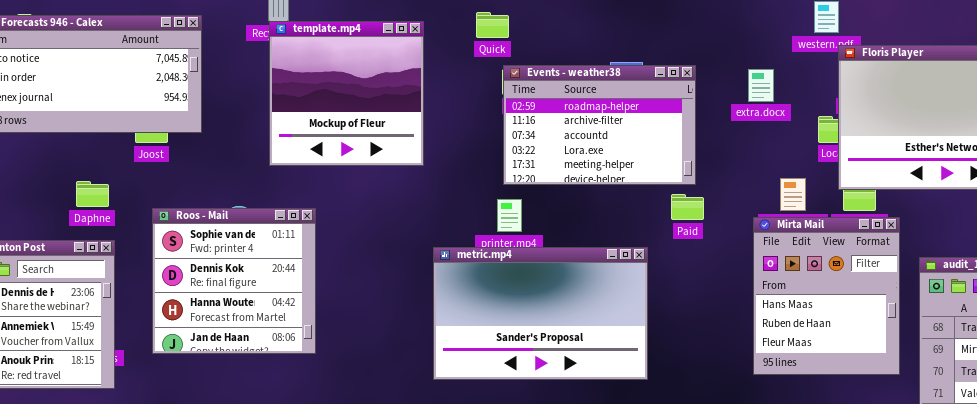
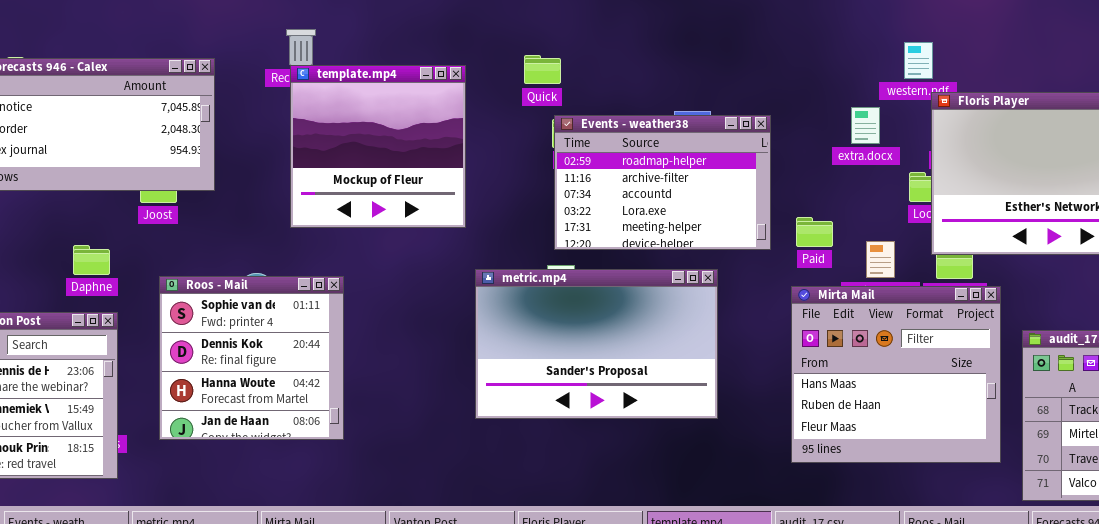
extra.docx: [748,69,774,102] -> [851,107,880,144], moved
Paid: [671,194,704,220] -> [796,217,833,247], moved
Mirta Mail: [753,217,900,375] -> [791,286,1001,463], resized
metric.mp4: [433,247,648,380] -> [475,269,718,419], moved

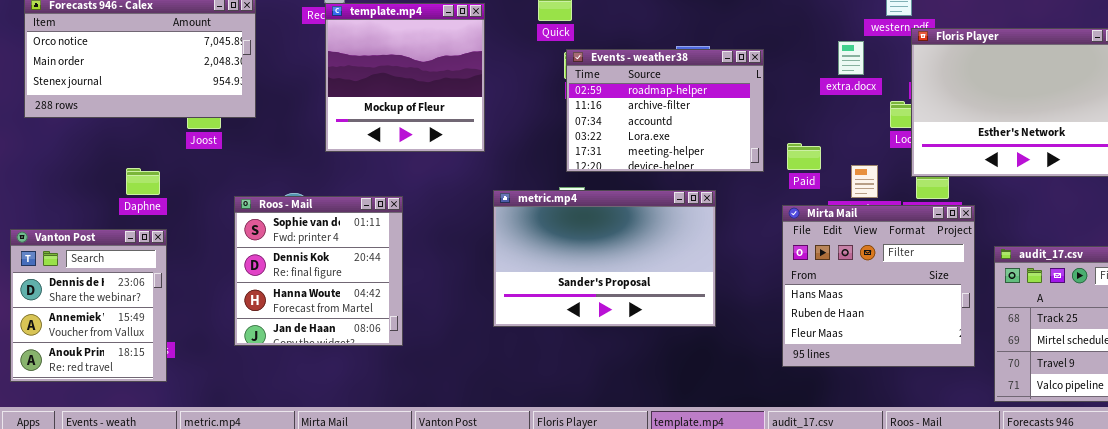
Roos - Mail: [159,276,344,440] -> [234,196,403,346], moved

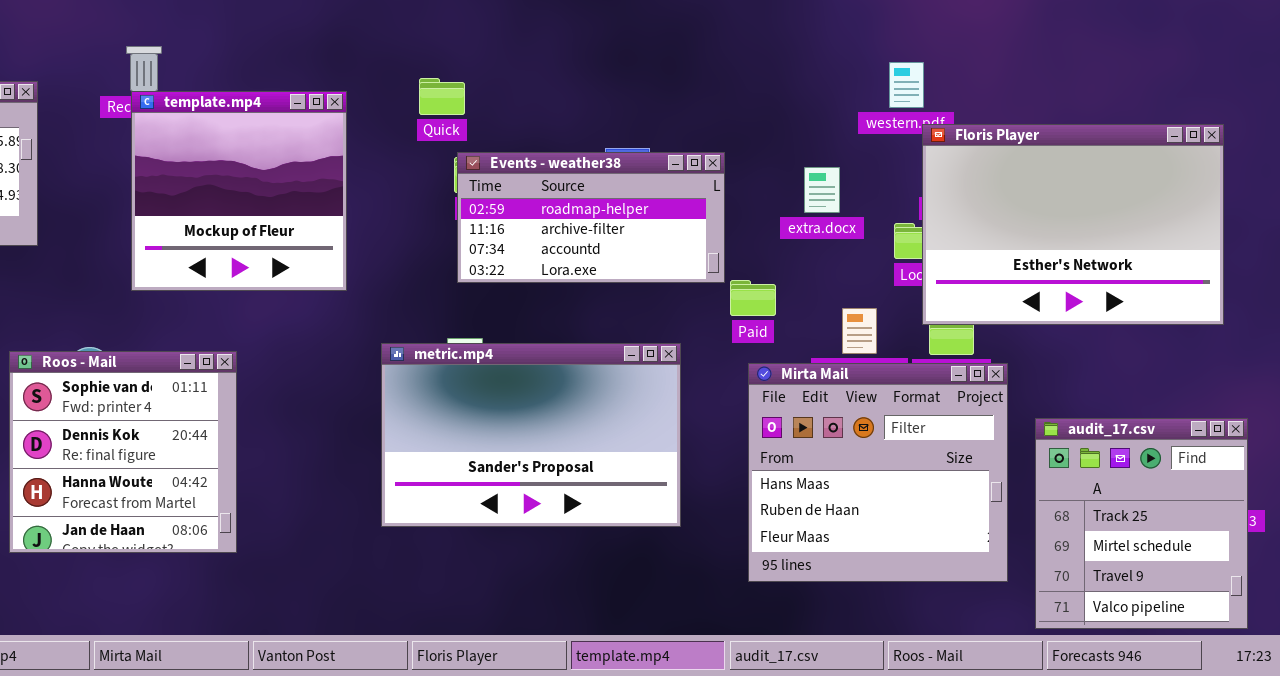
extra.docx: [838,41,864,75] -> [804,167,840,213], moved
Events - weather38: [566,49,764,172] -> [457,152,725,283], resized
Paid: [787,143,821,170] -> [730,280,776,316], moved
metric.mp4: [493,190,716,327] -> [381,343,681,527], moved

